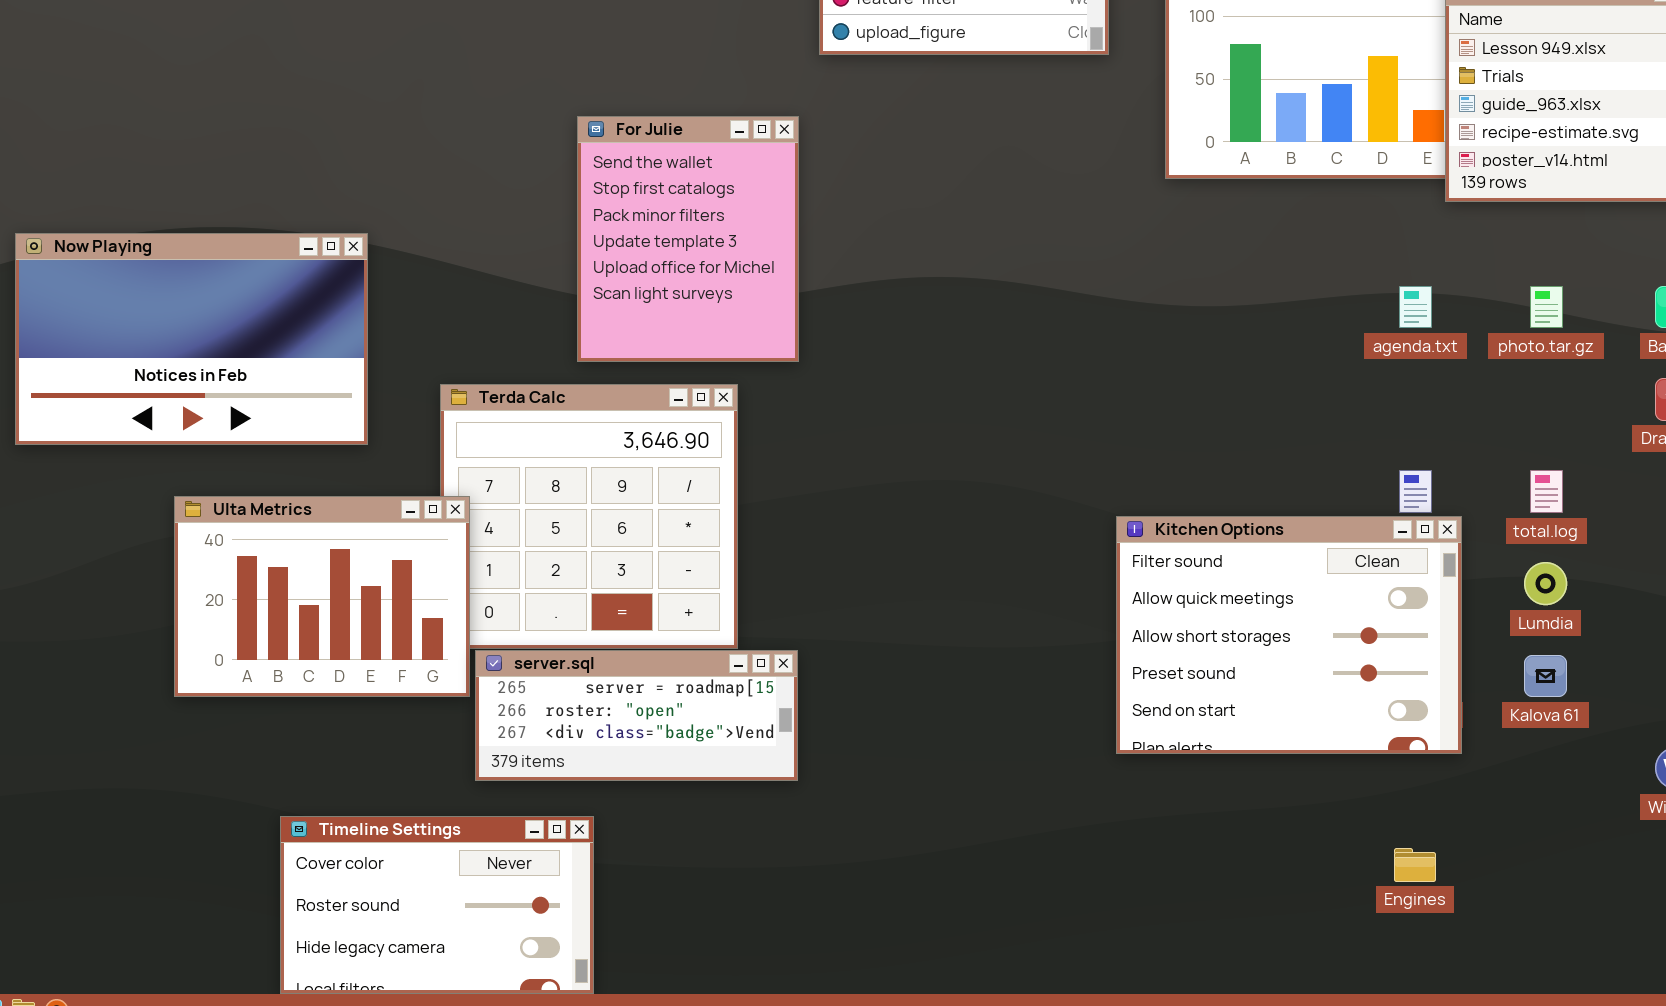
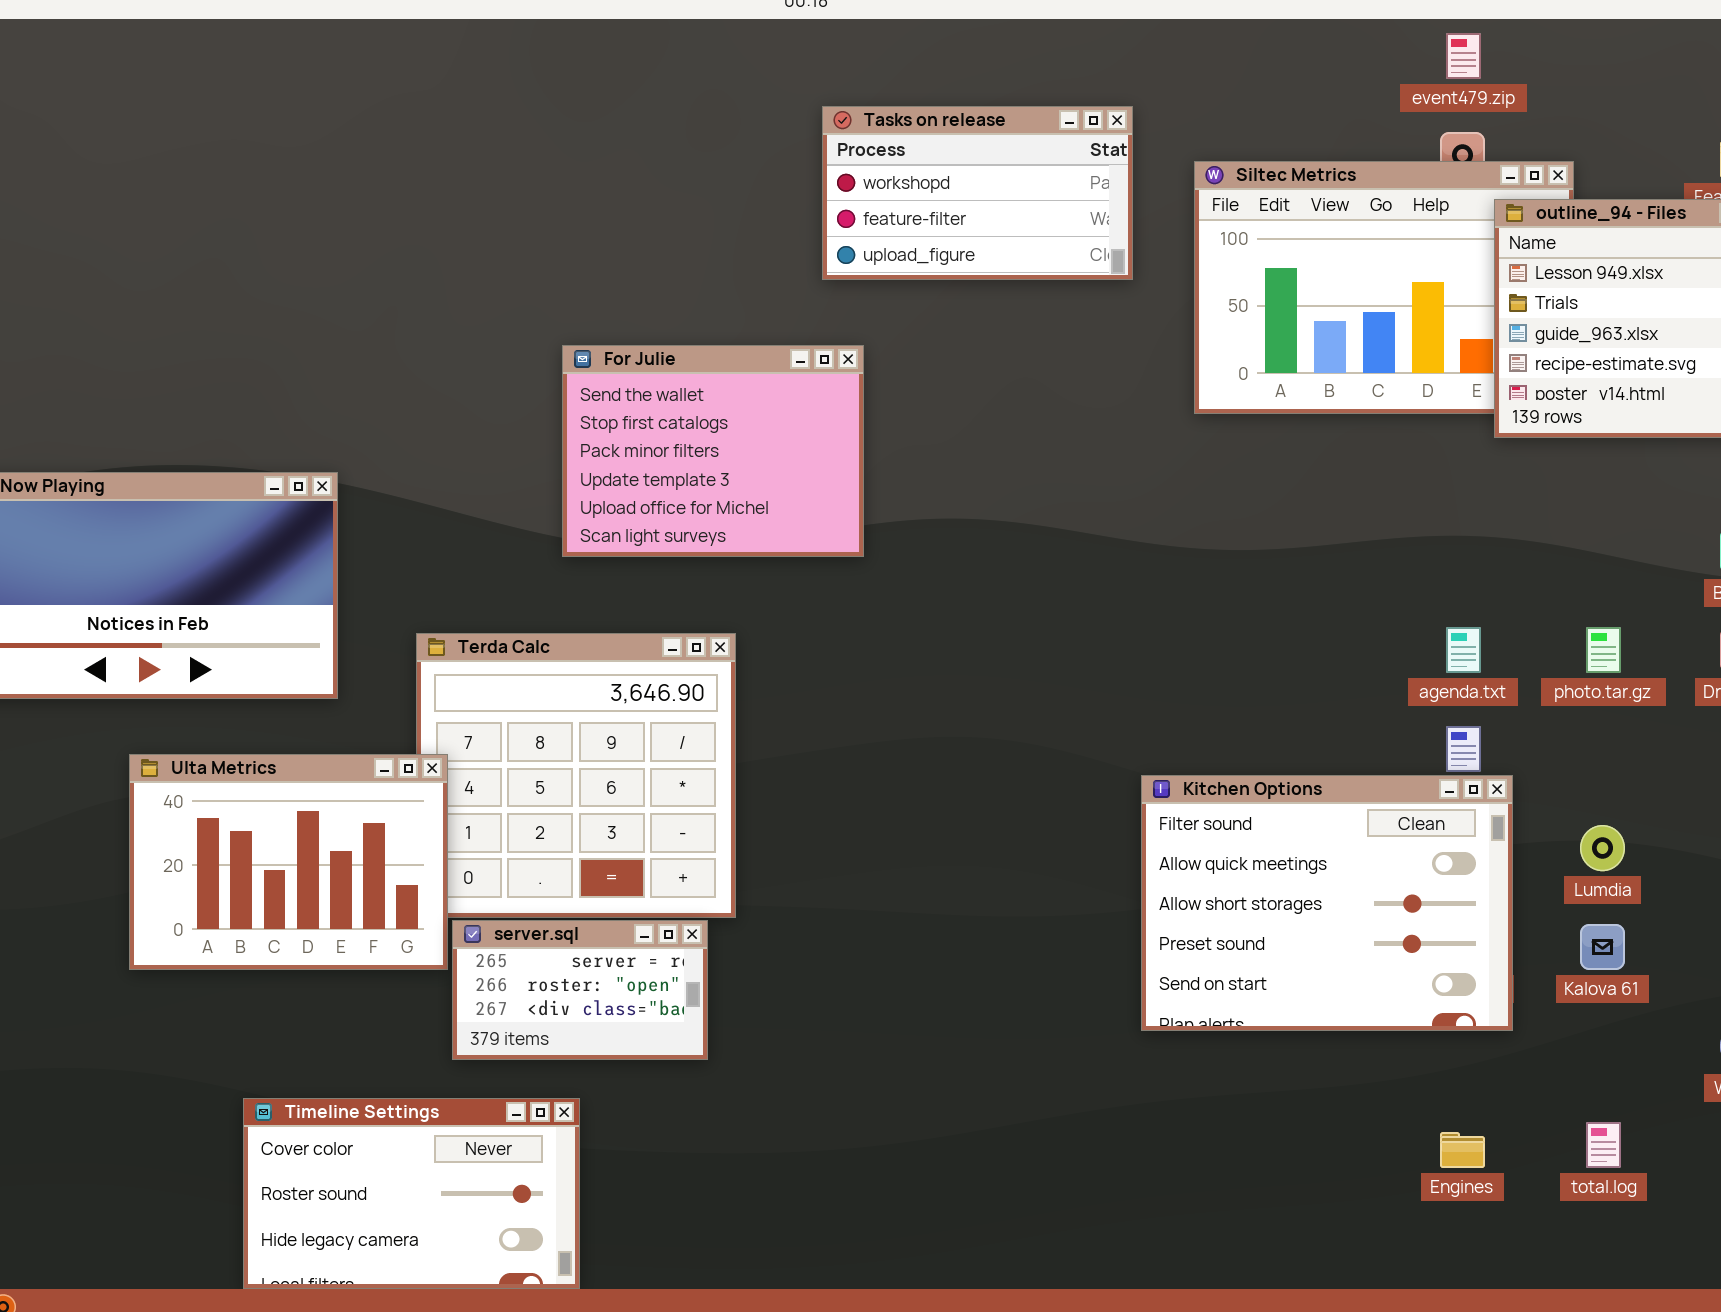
For Julie: [577,116,799,362] -> [562,345,864,557], resized
agenda.txt: [1399,286,1432,328] -> [1446,627,1481,673], moved
photo.tar.gz: [1530,286,1563,328] -> [1586,627,1621,673], moved
total.log: [1530,470,1563,513] -> [1586,1122,1621,1168], moved
server.sql: [475,650,798,781] -> [452,920,708,1060], resized

